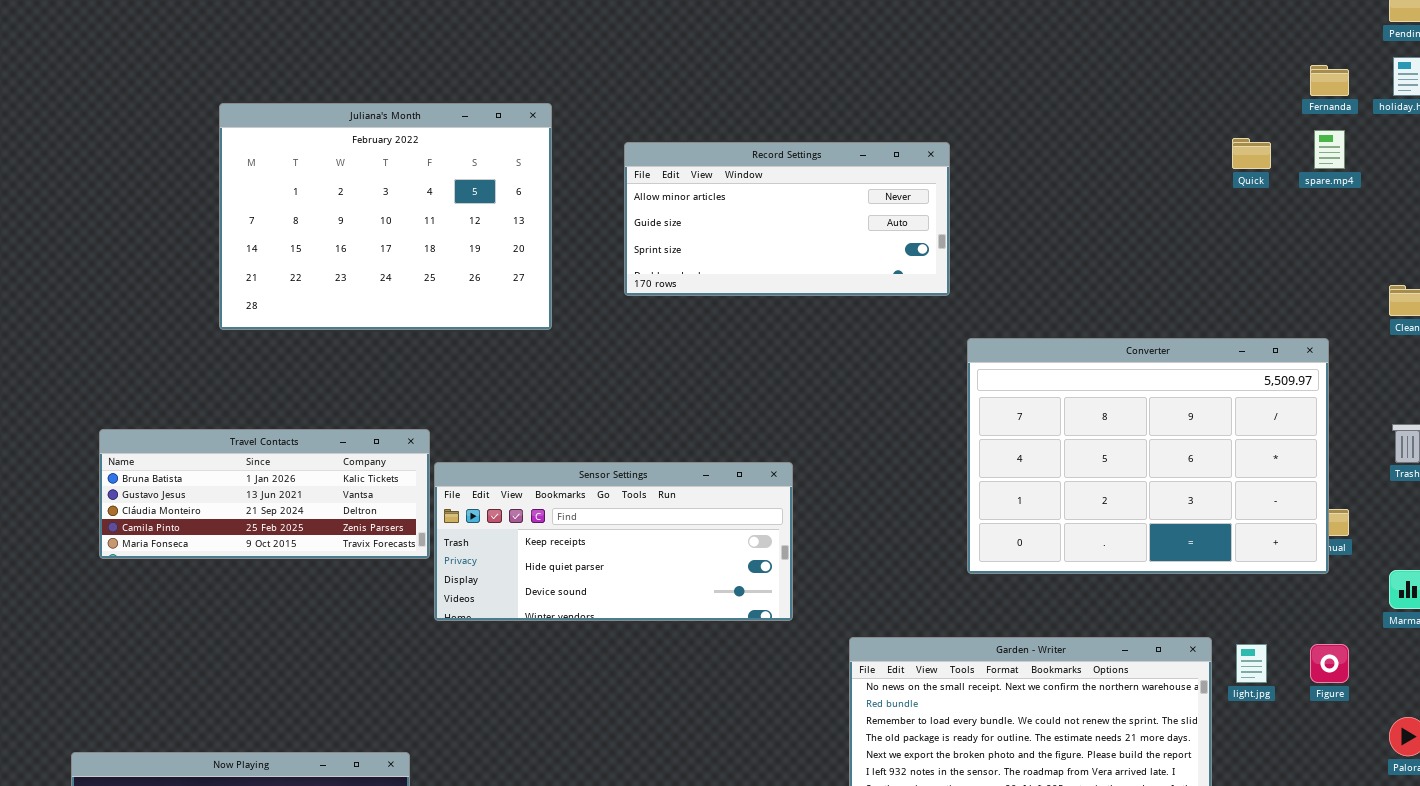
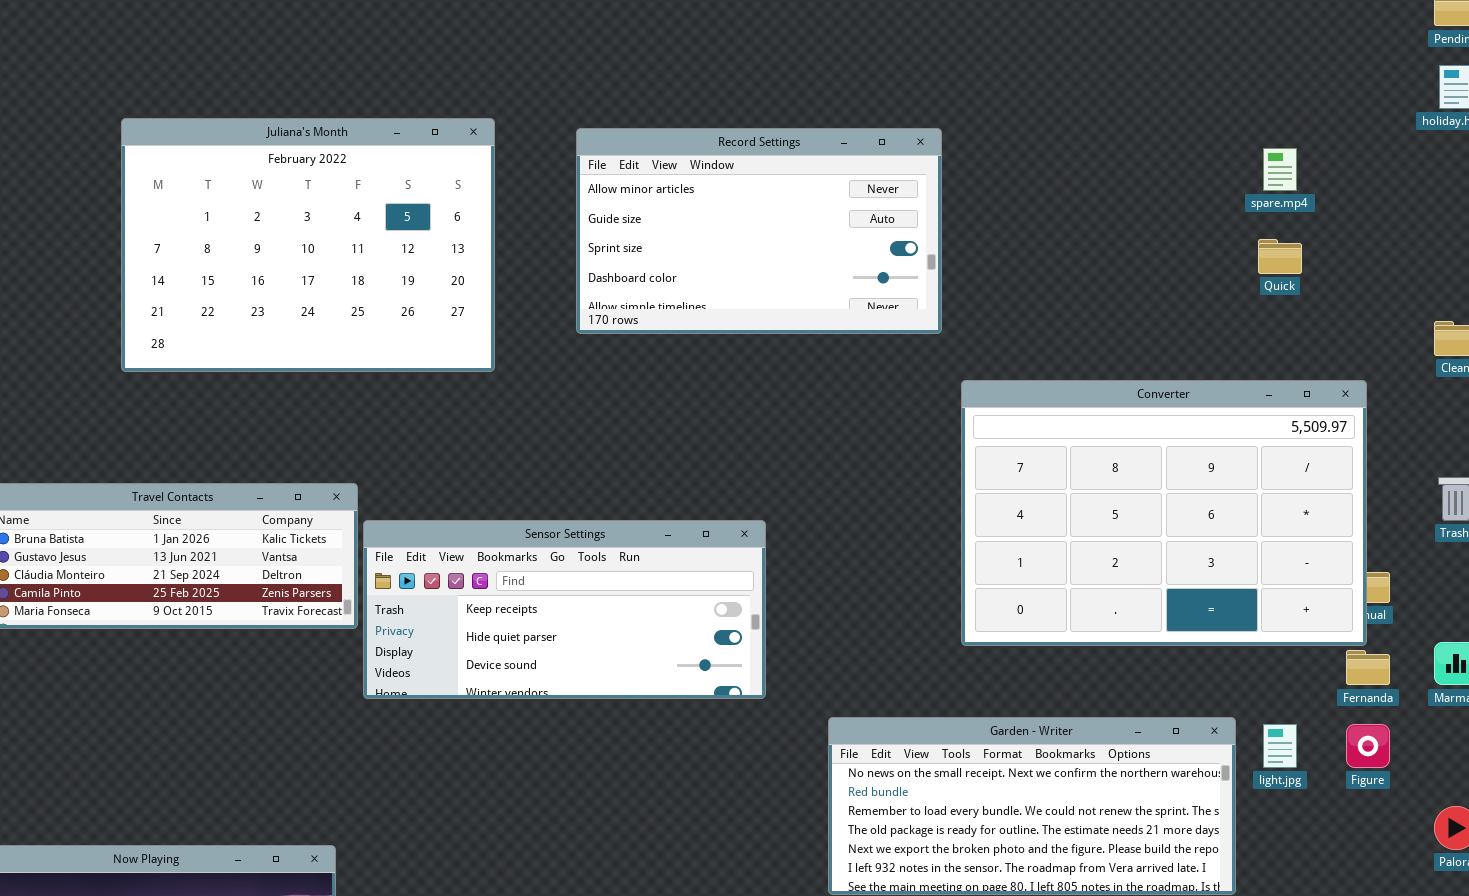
Fernanda: [1310,65,1349,96] -> [1346,650,1390,685], moved
spare.mp4: [1314,130,1345,169] -> [1263,148,1297,191], moved
Quick: [1232,138,1271,169] -> [1258,239,1302,274], moved
Record Settings: [624,142,950,296] -> [576,128,942,334], resized

